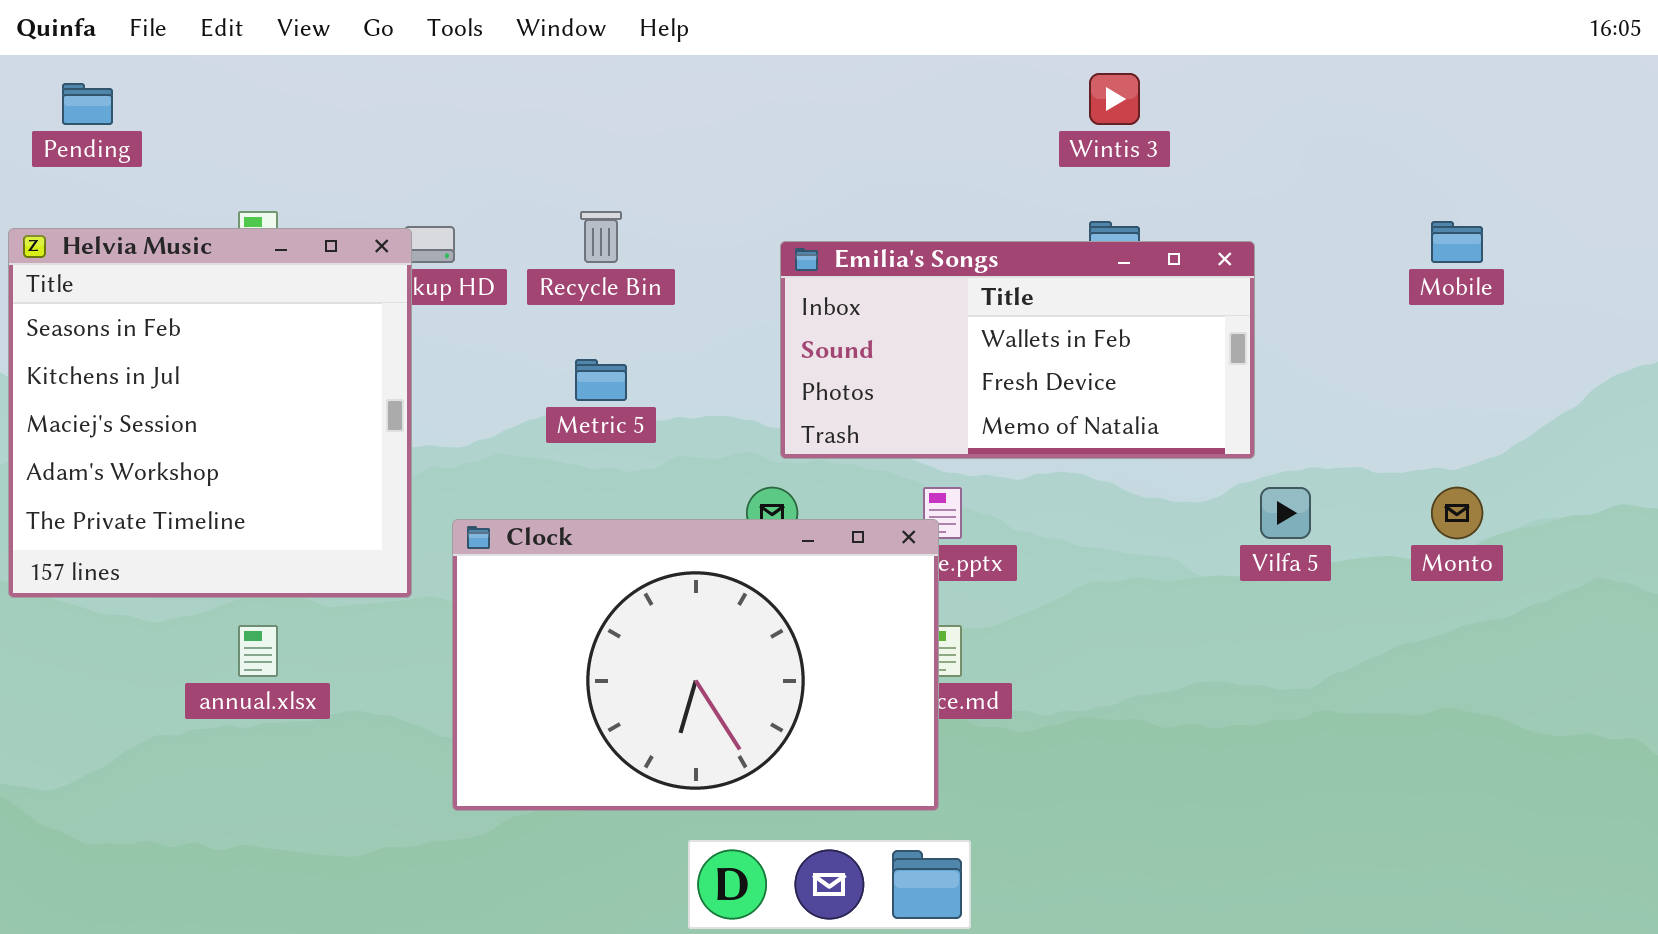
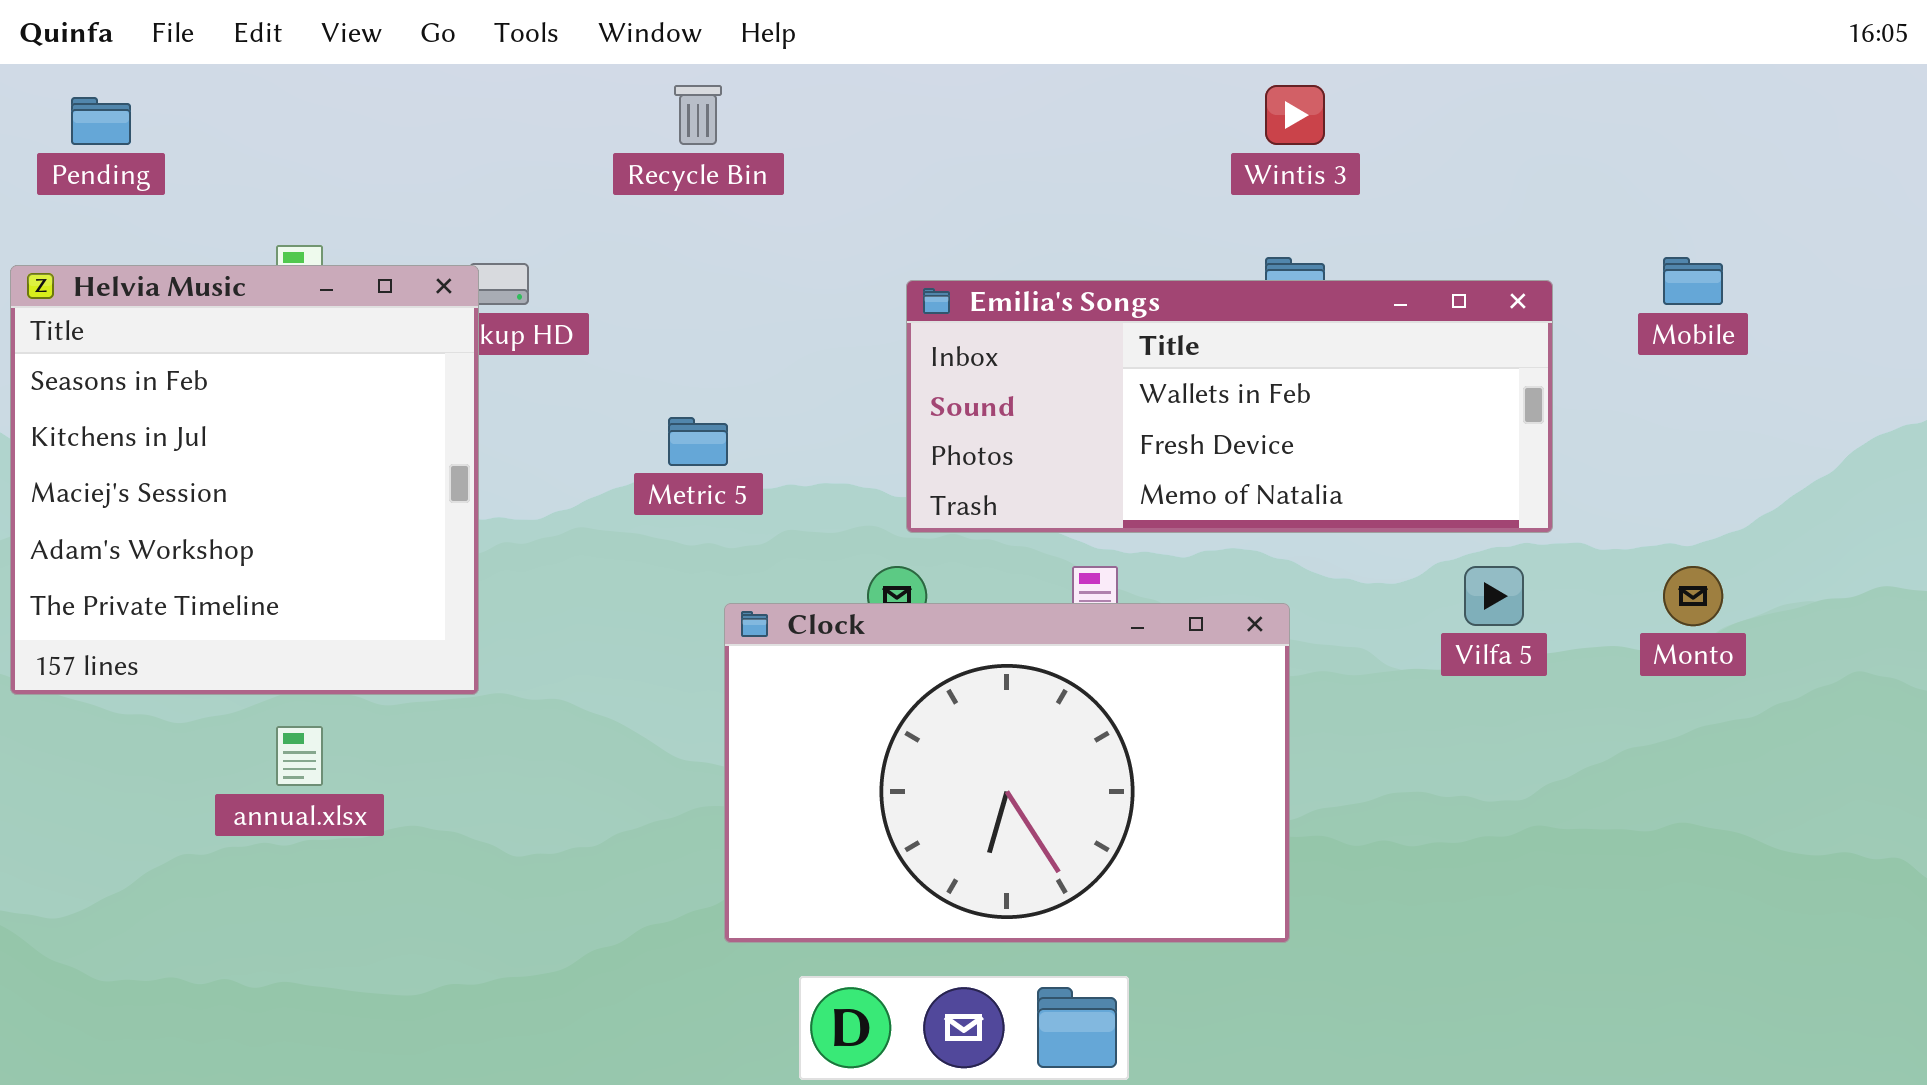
Recycle Bin: [580,211,622,263] -> [674,85,722,145], moved
Emilia's Songs: [780,241,1255,459] -> [906,280,1553,533], resized
Clock: [452,519,939,811] -> [724,603,1290,943], moved

